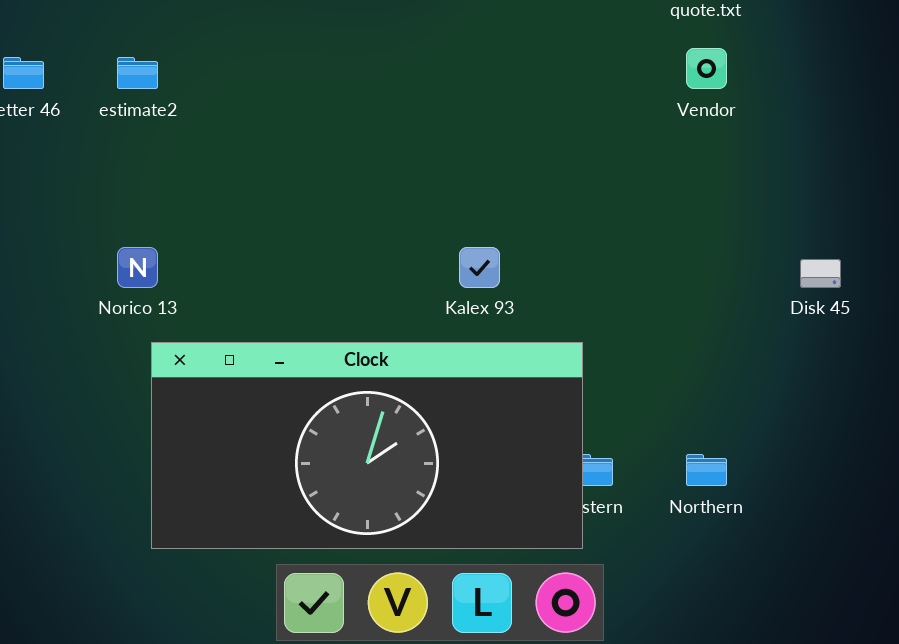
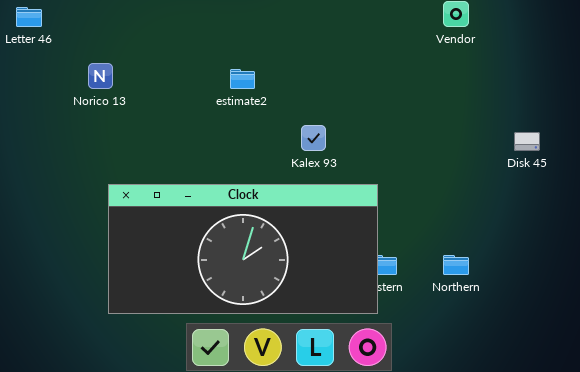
estimate2: [117,57,158,89] -> [230,69,255,89], moved
Norico 13: [117,247,158,288] -> [88,63,113,89], moved

